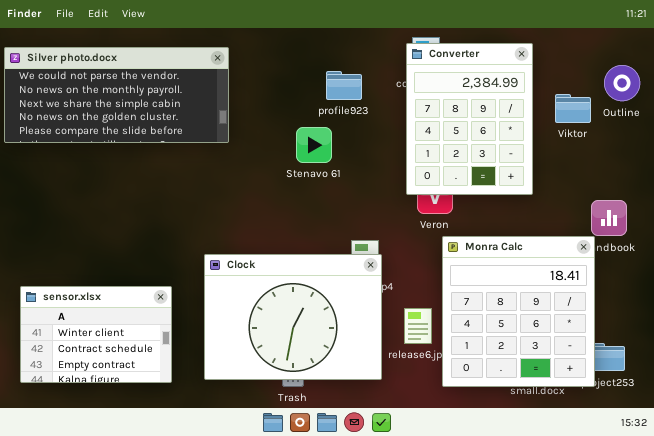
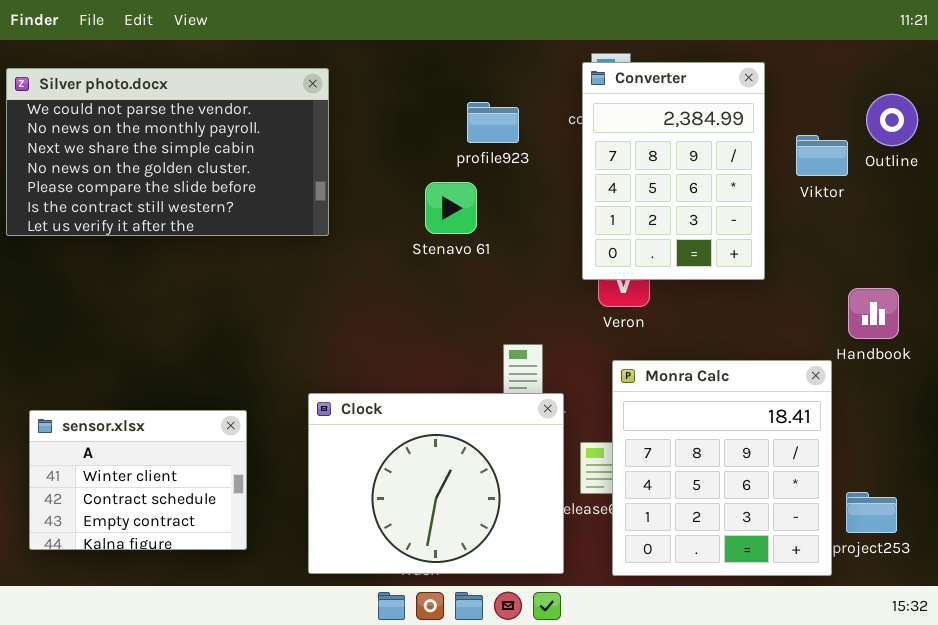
Silver photo.docx: [4,47,229,143] -> [6,68,329,236], resized
Monra Calc: [442,236,595,387] -> [612,360,832,576], moved
Clock: [204,254,382,380] -> [308,393,564,574], moved

